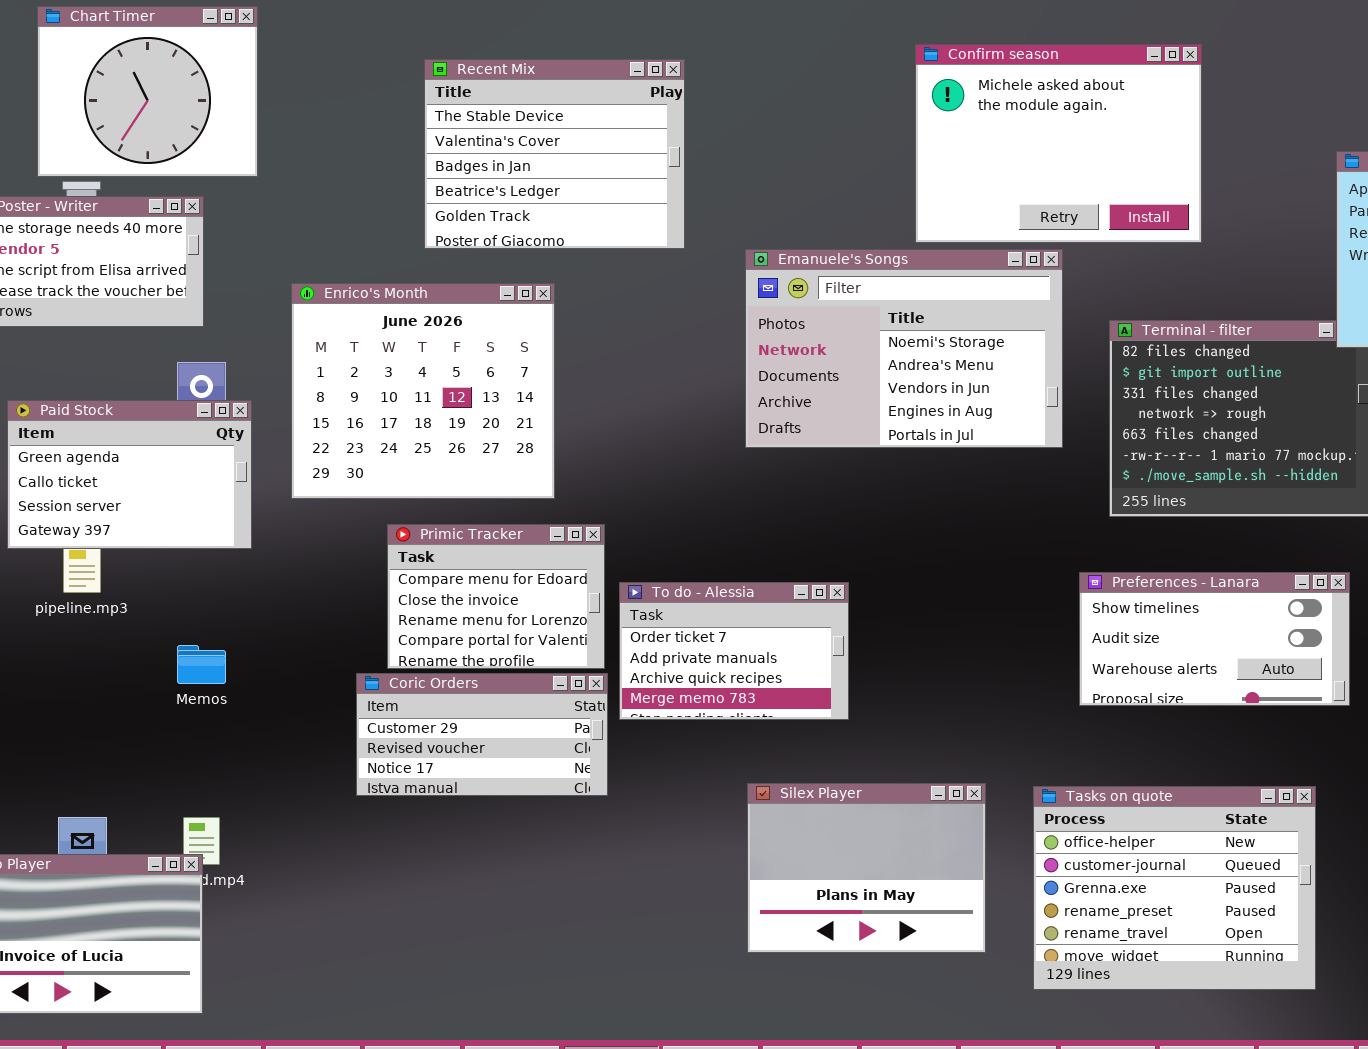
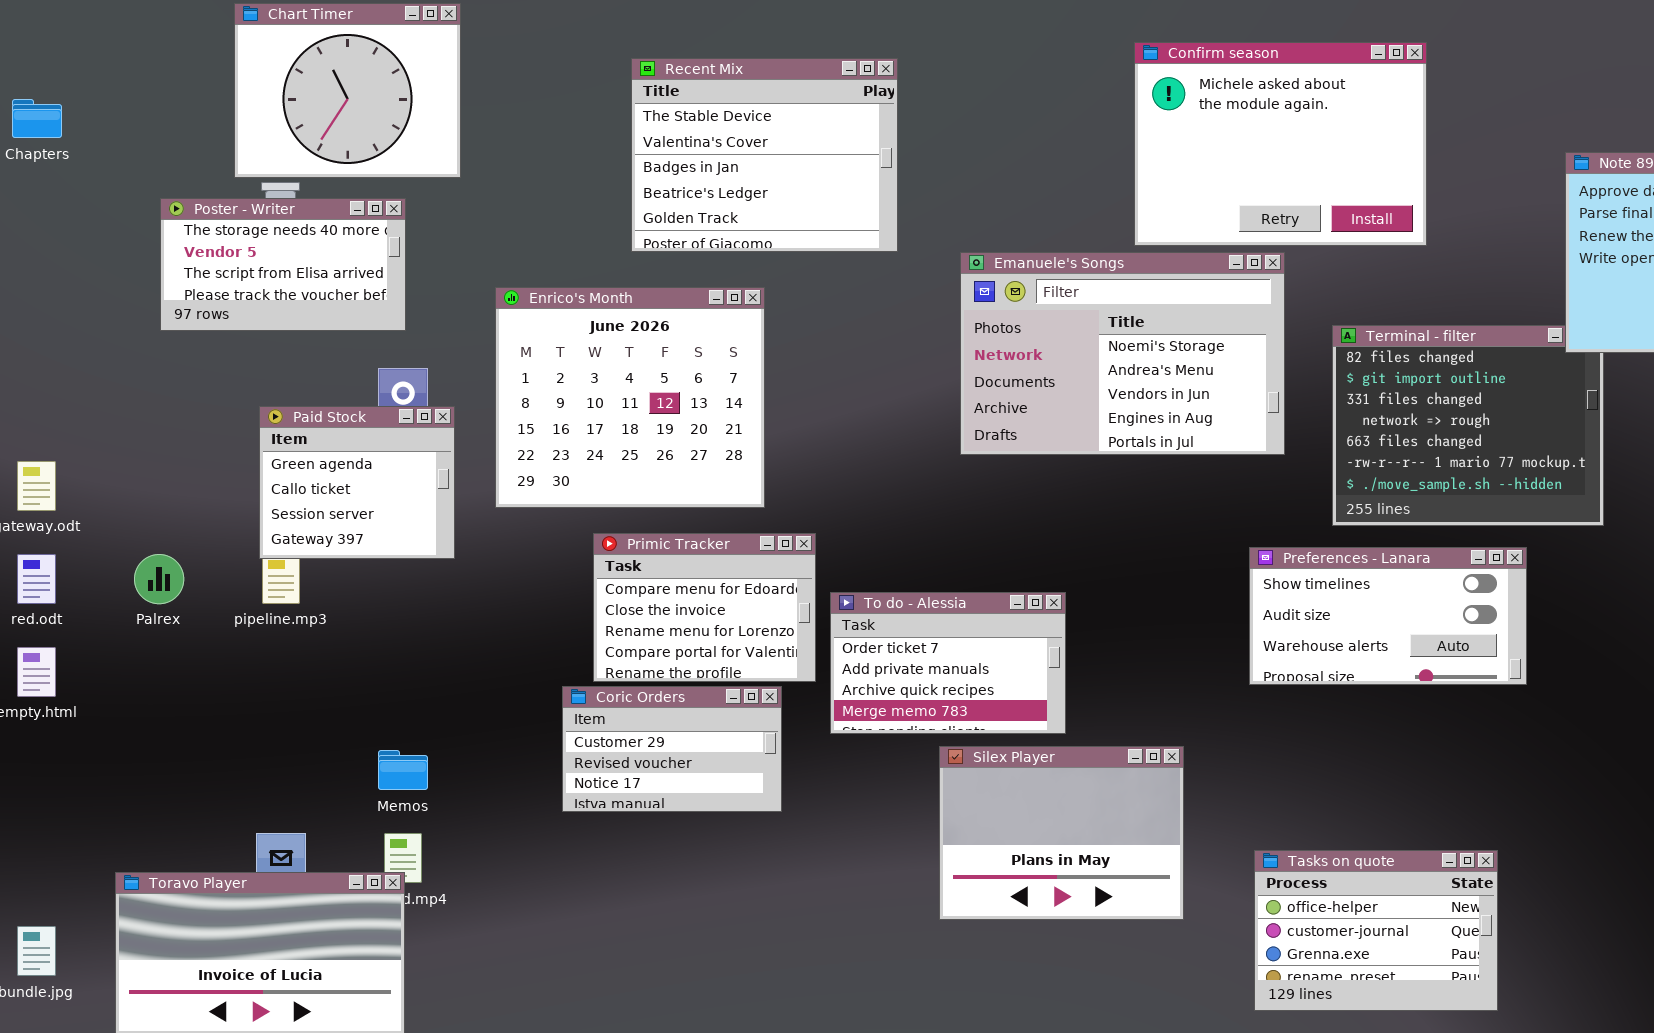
Paid Stock: [7,400,252,549] -> [259,406,455,559], resized
Preferences - Lanara: [1079,572,1350,706] -> [1249,547,1527,685], moved
Memos: [177,645,226,684] -> [378,750,428,790], moved
Coric Orders: [356,673,608,796] -> [562,686,782,812], resized
Silex Player: [747,783,986,953] -> [939,746,1184,920], moved
Tasks on quote: [1033,786,1316,990] -> [1254,850,1498,1011], resized

